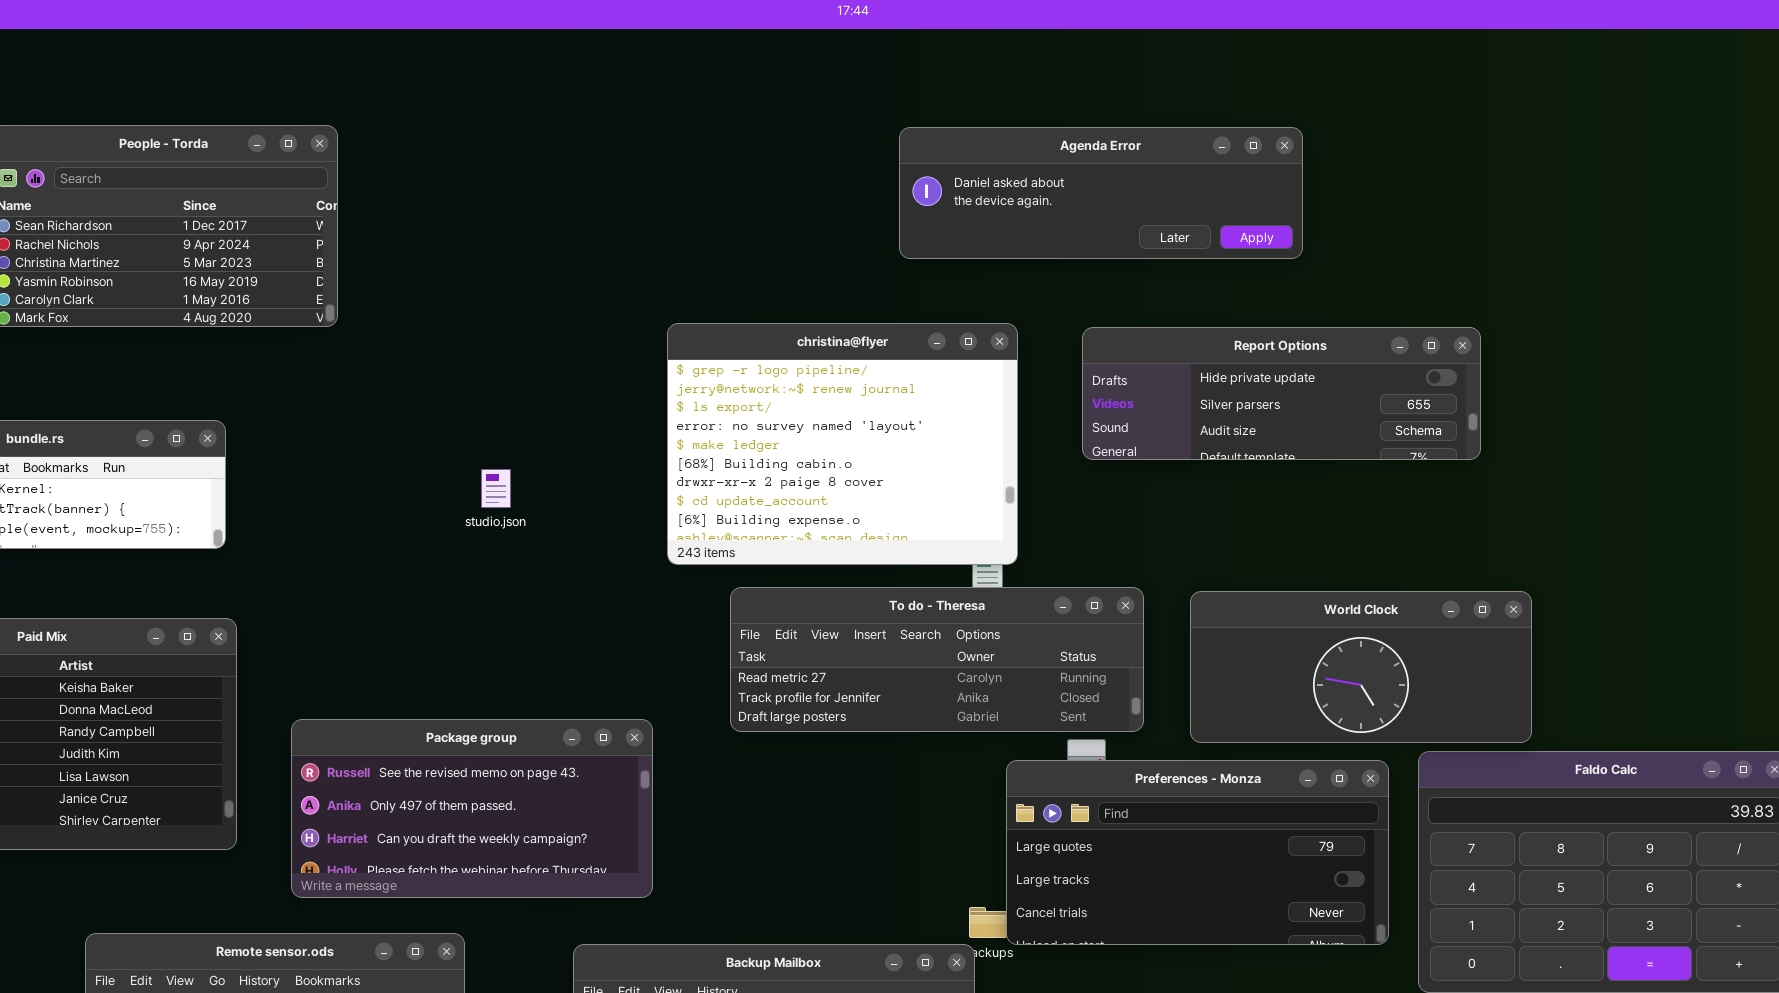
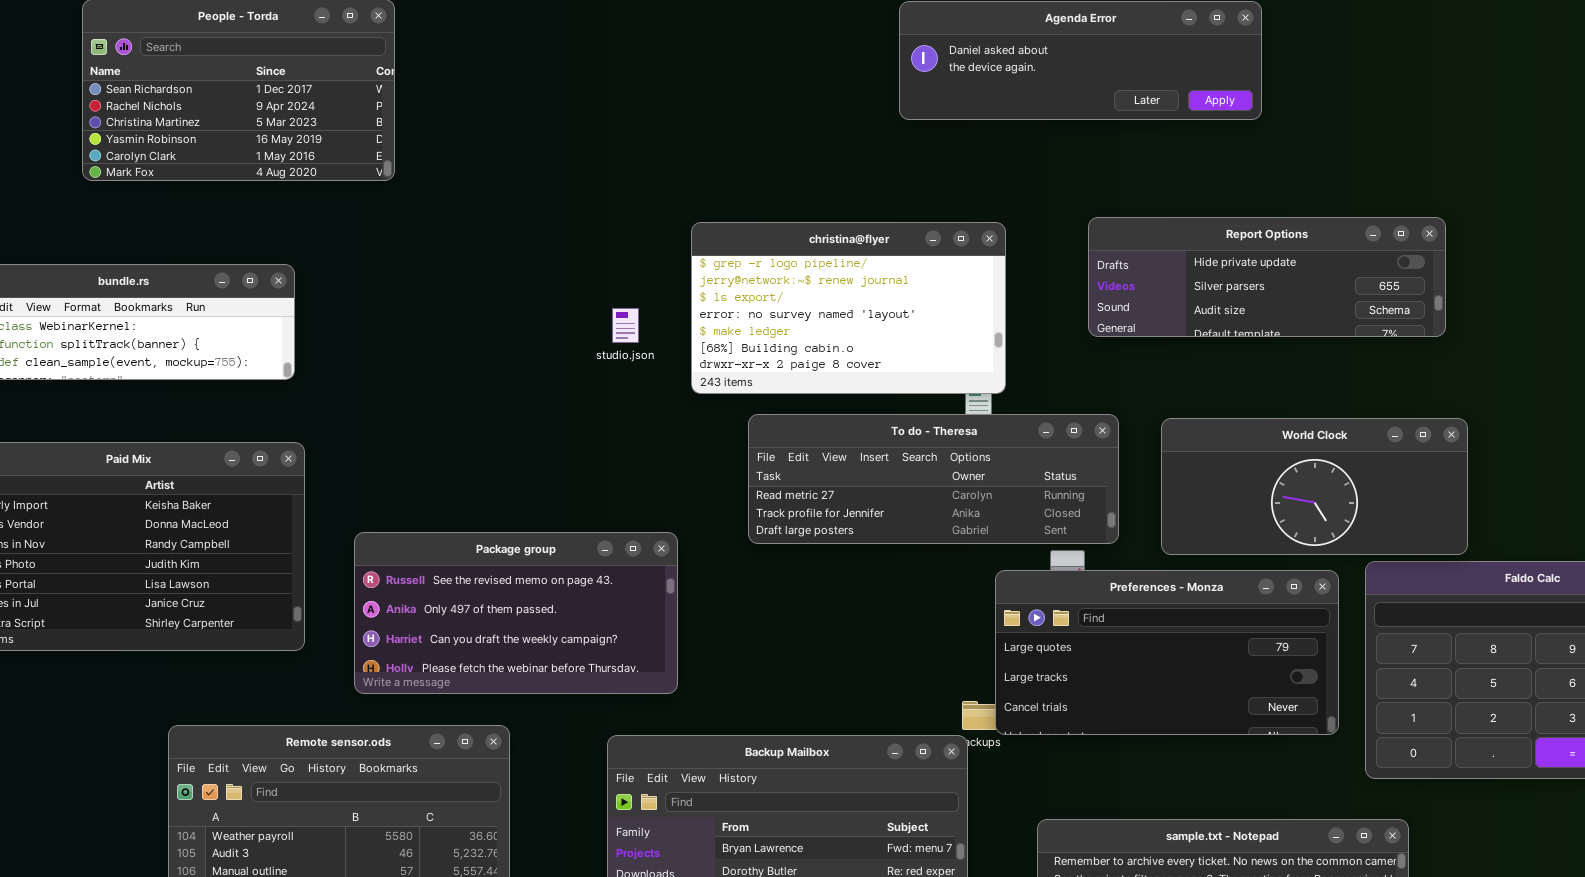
christina@flyer: [667,323,1018,565] -> [691,222,1006,394], resized
Report Options: [1082,327,1481,460] -> [1088,217,1446,337], moved
studio.json: [481,469,511,508] -> [612,308,639,343], moved

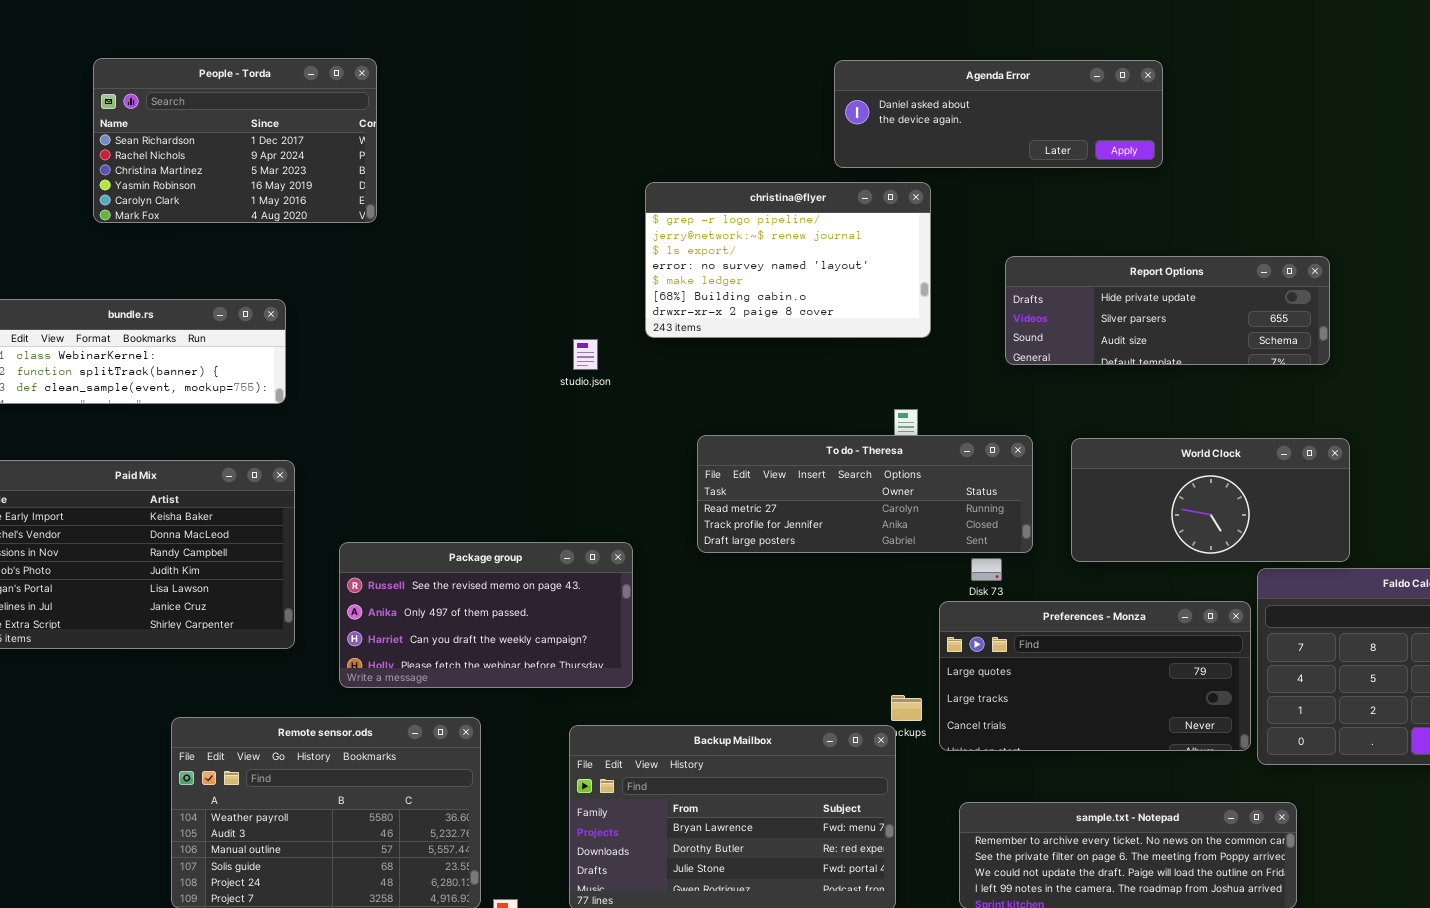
christina@flyer: [691,222,1006,394] -> [645,182,931,338], moved
Preferences - Monza: [995,570,1339,735] -> [939,601,1251,751], moved

